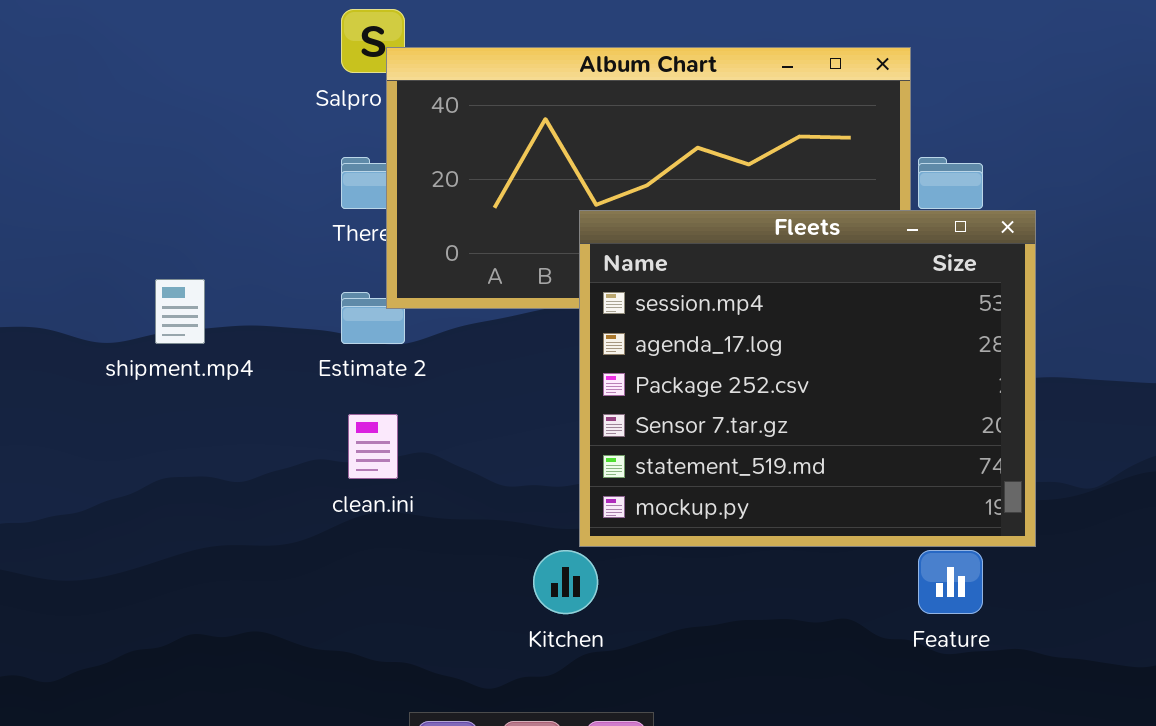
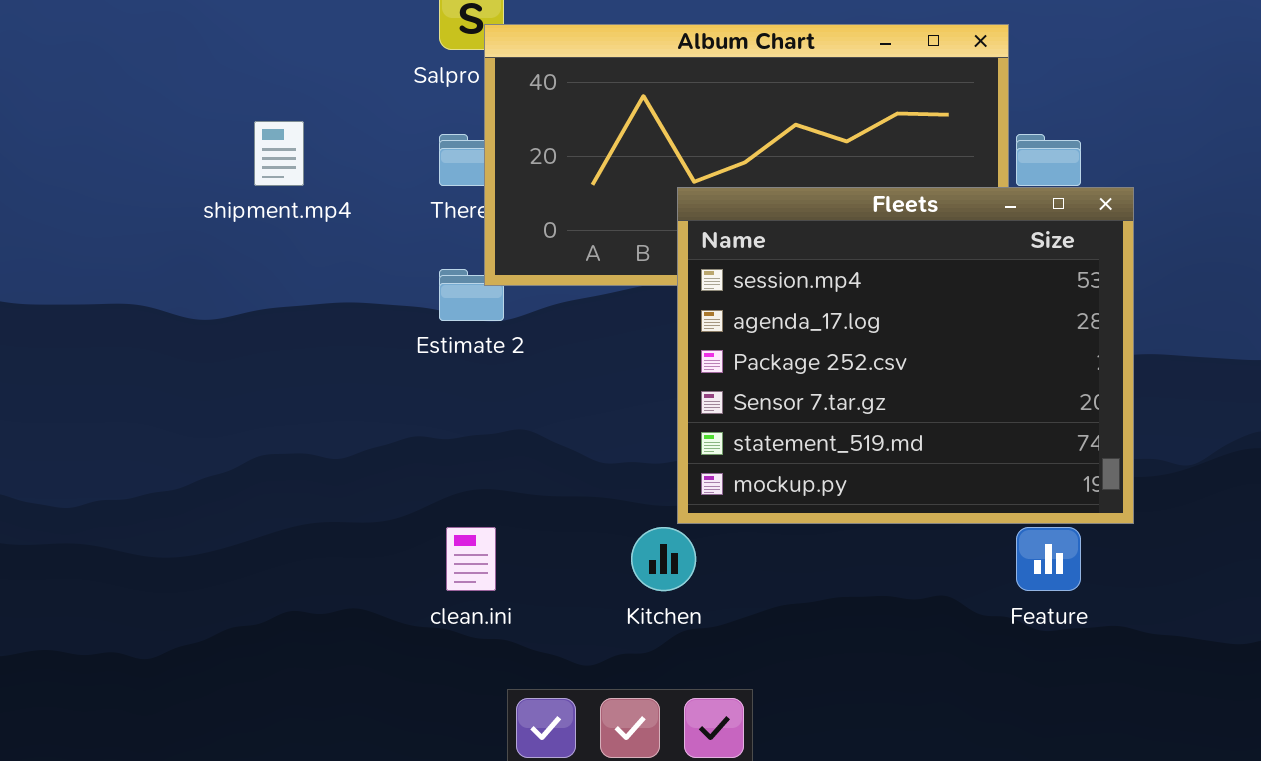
shipment.mp4: [155,279,205,344] -> [254,121,304,186], moved
clean.ini: [348,414,398,479] -> [446,527,496,591], moved

